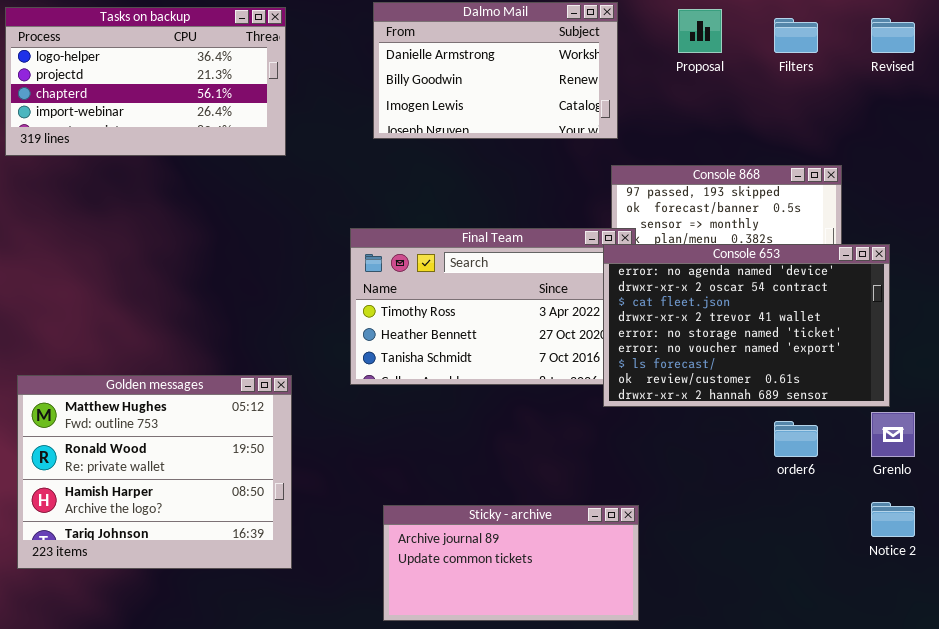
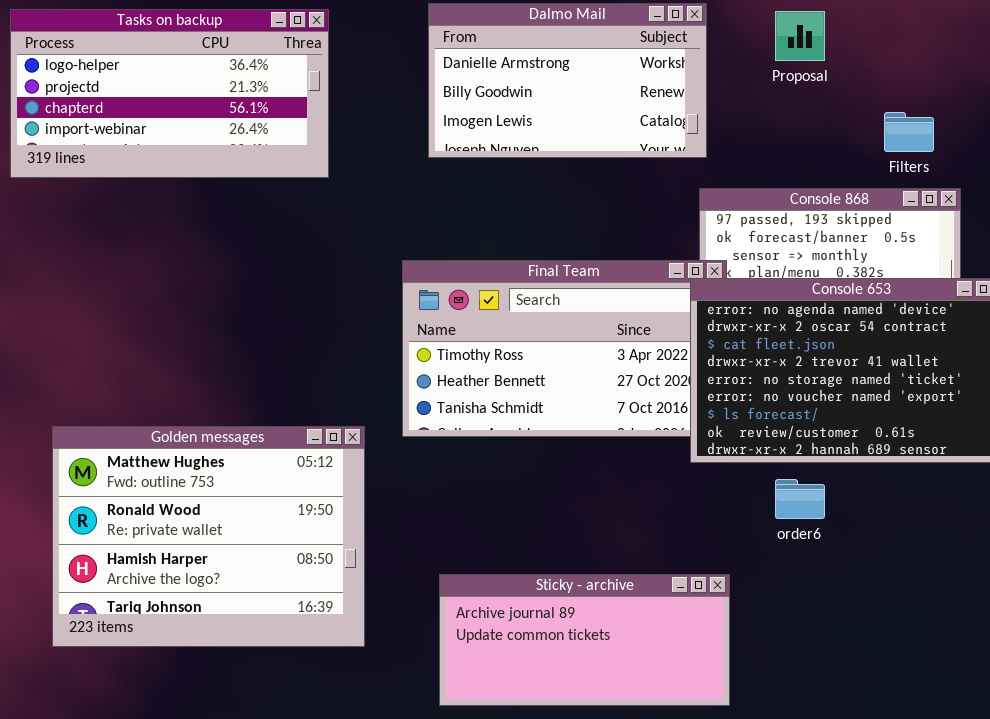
Filters: [774,18,818,53] -> [884,112,934,152], moved
Golden messages: [17,375,292,569] -> [52,426,365,647], moved
order6: [774,421,818,457] -> [775,479,825,519], moved

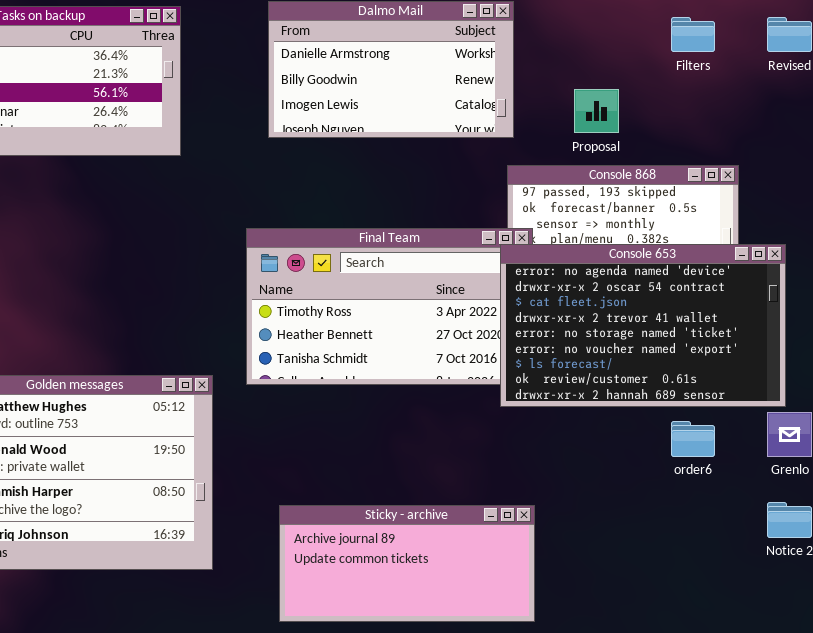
Proposal: [775,11,825,61] -> [574,89,619,133], moved
Filters: [884,112,934,152] -> [671,17,715,52], moved
order6: [775,479,825,519] -> [671,421,715,457], moved

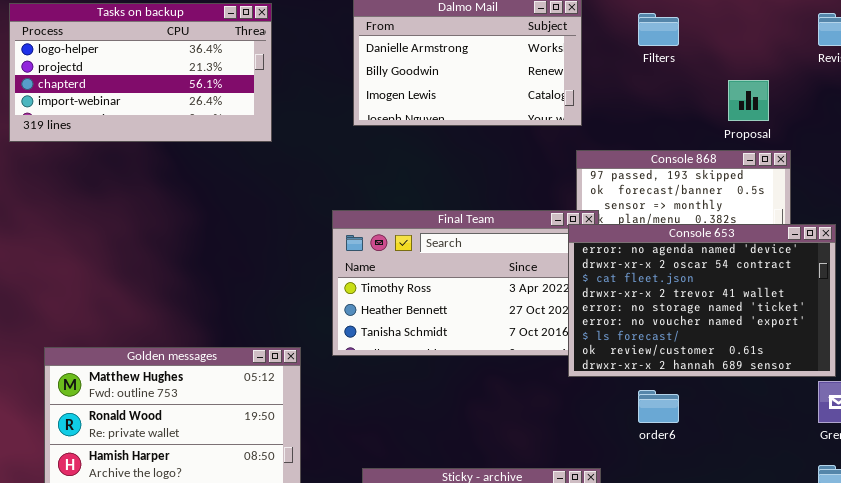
Filters: [671,17,715,52] -> [638,13,679,46], moved
Proposal: [574,89,619,133] -> [728,80,769,121], moved
order6: [671,421,715,457] -> [638,390,679,423], moved

